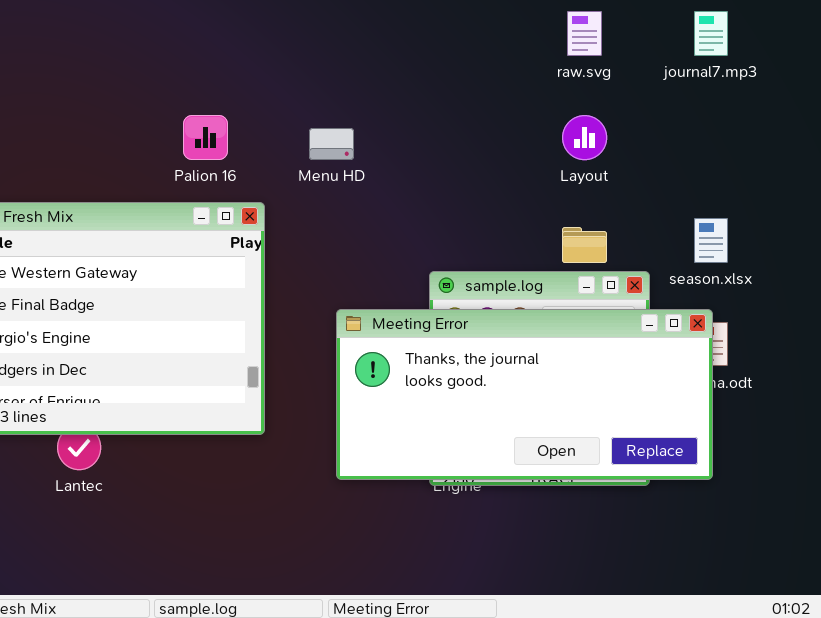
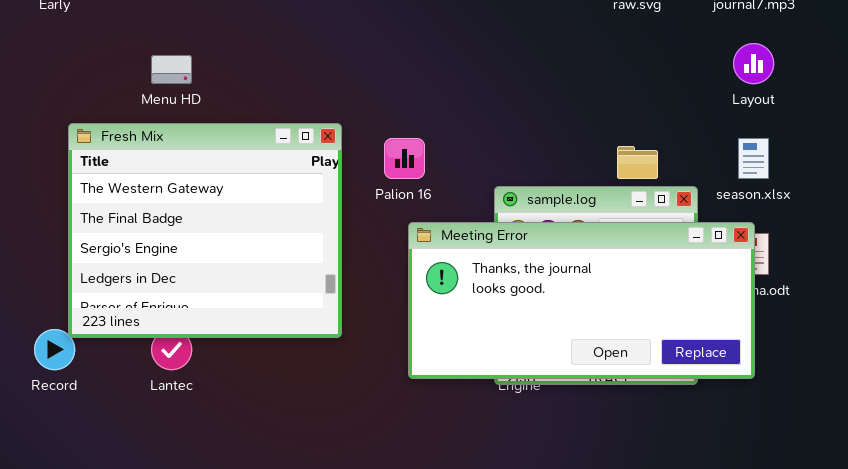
Palion 16: [183,115,228,160] -> [384,138,425,179], moved
Layout: [562,115,607,160] -> [733,43,774,84], moved
Menu HD: [309,128,354,160] -> [151,55,192,84], moved

